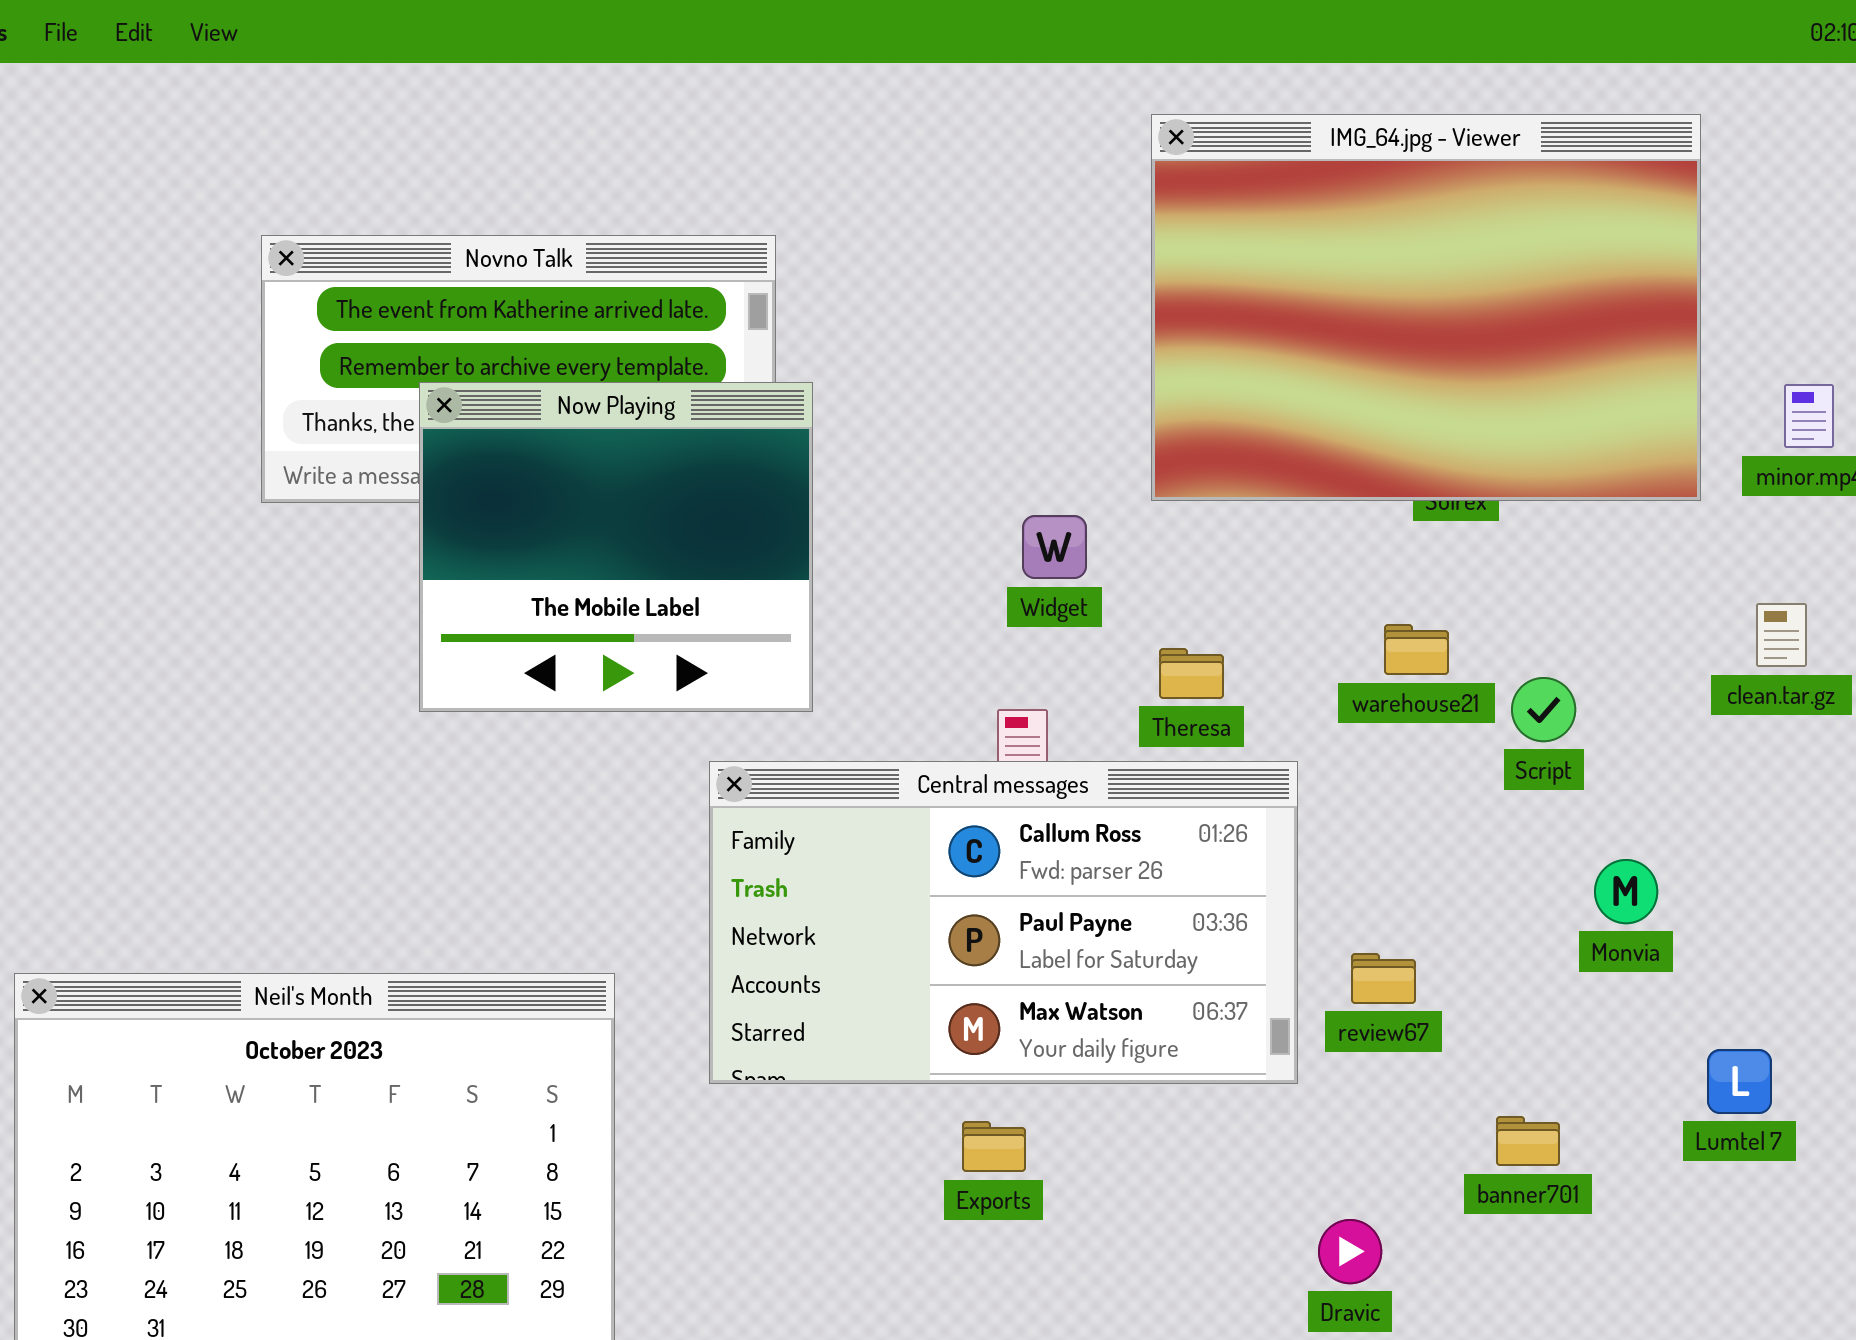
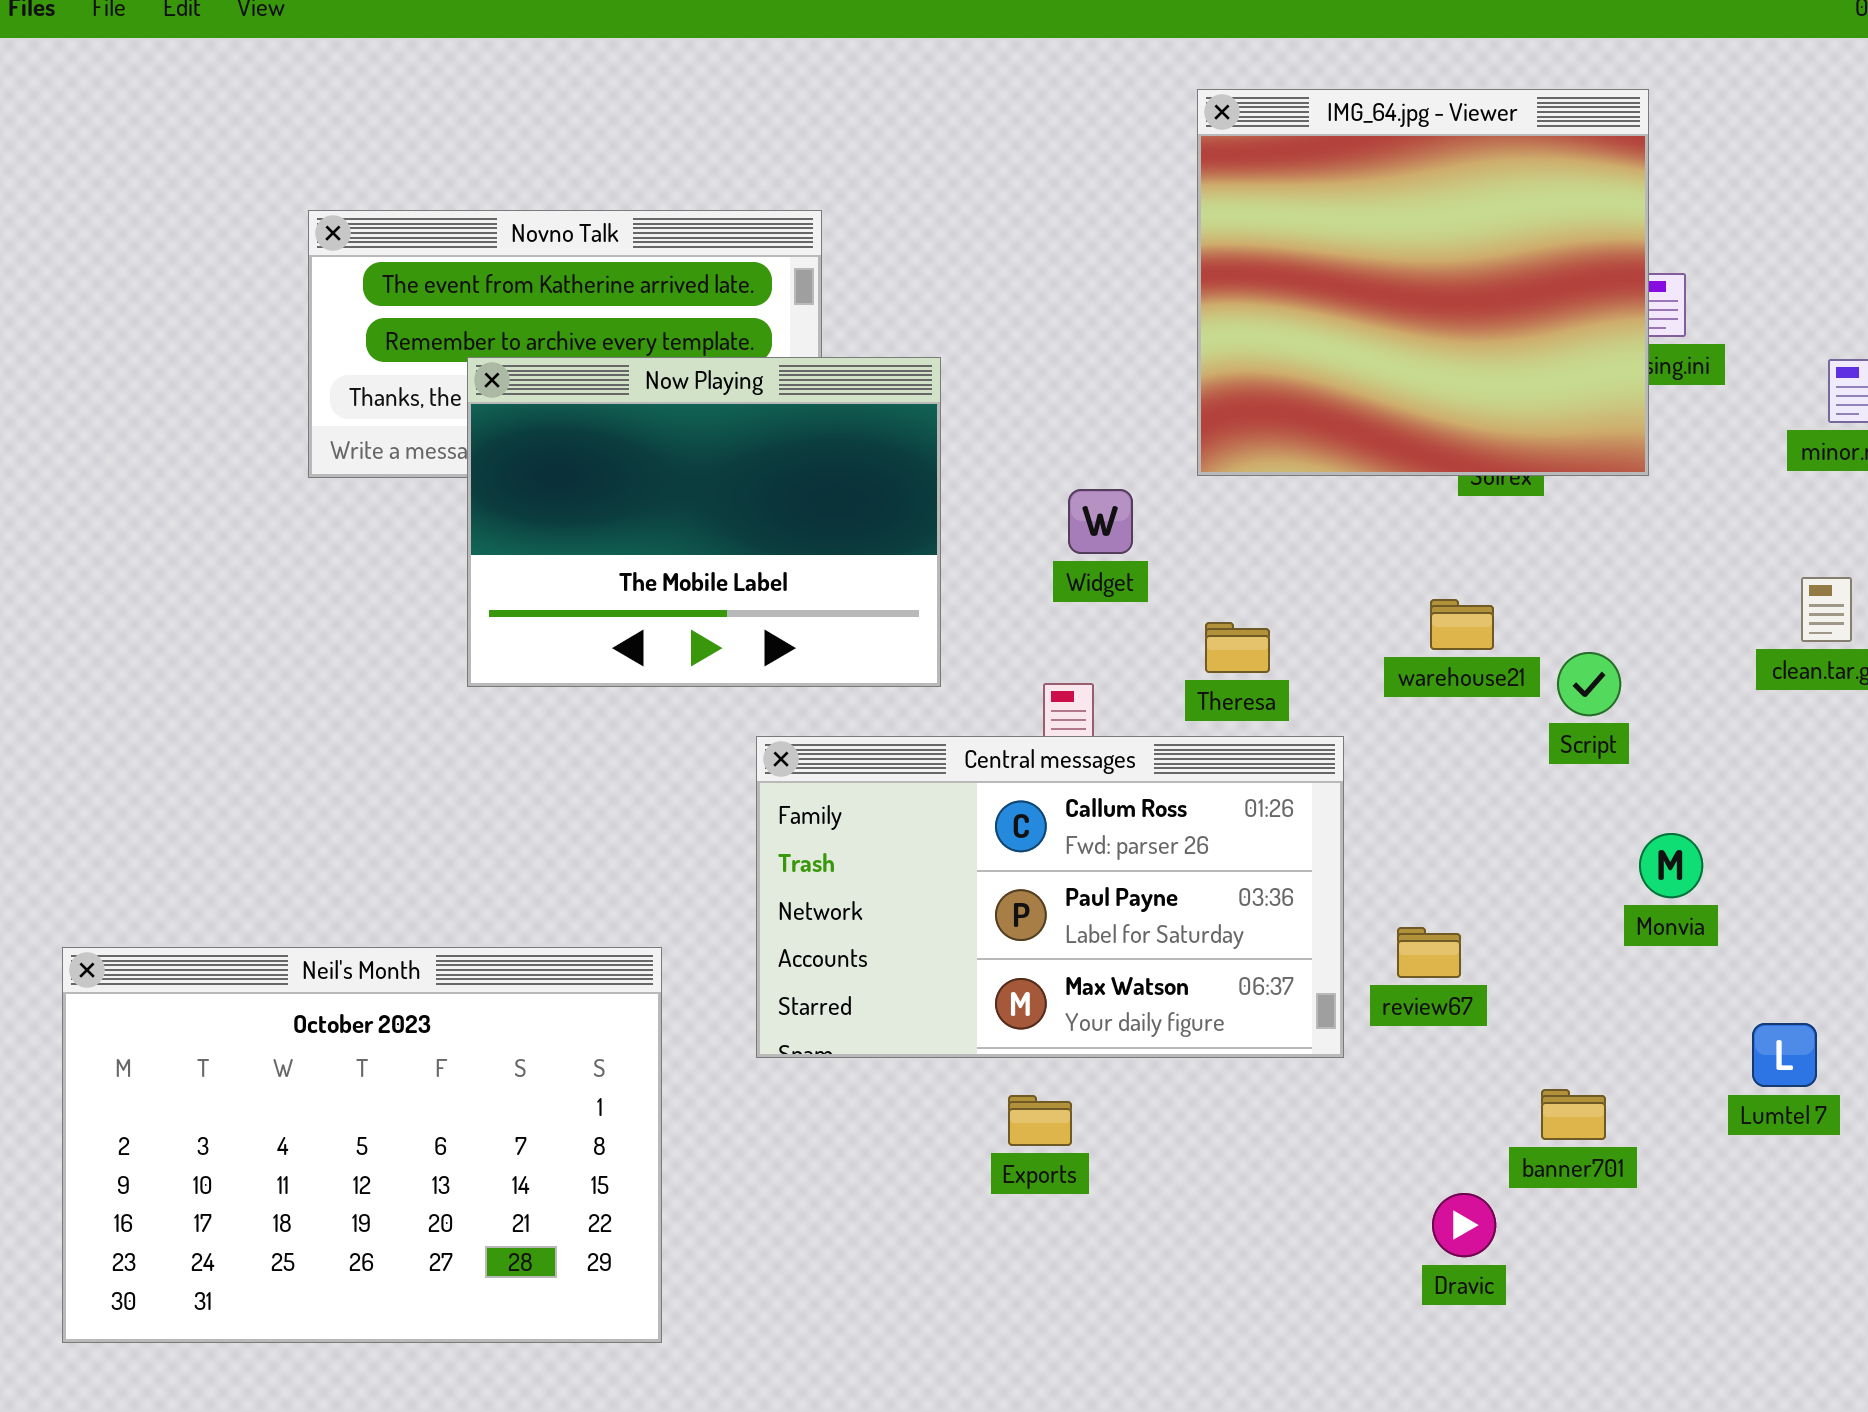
IMG_64.jpg - Viewer: [1151,114,1701,501] -> [1197,89,1649,476], resized
Now Playing: [419,382,813,712] -> [467,357,941,687], resized
Dravic: [1318,1219,1382,1284] -> [1432,1193,1496,1257], moved

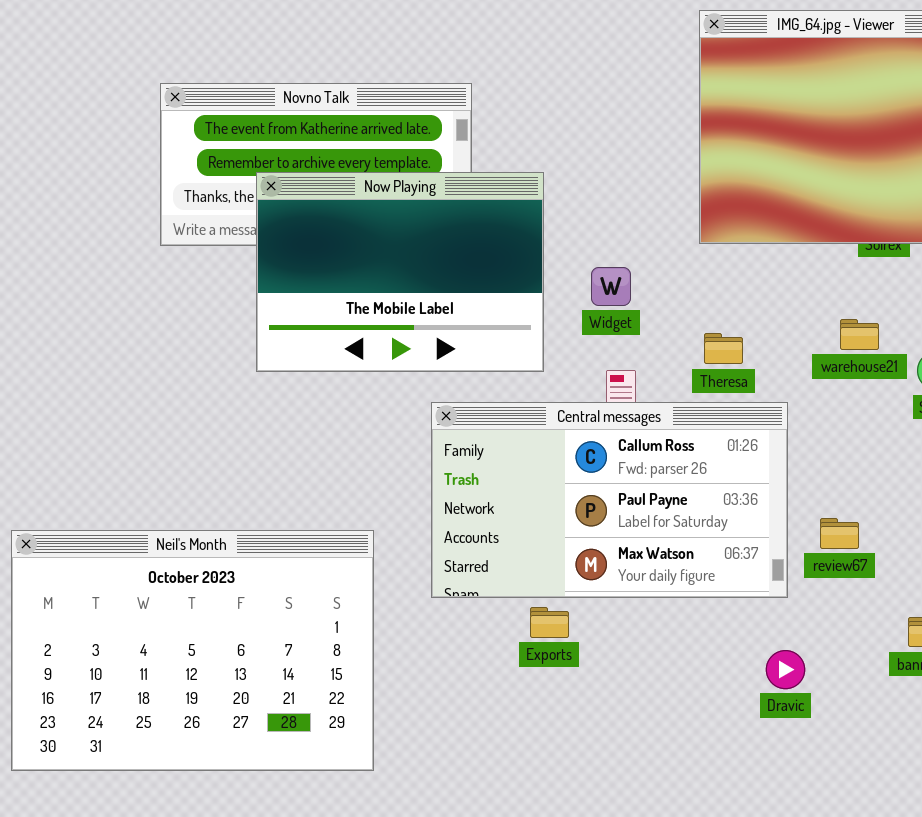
Widget: [1068,489,1133,554] -> [591,267,631,306], moved
Exports: [1008,1095,1072,1146] -> [530,607,569,638], moved
Dravic: [1432,1193,1496,1257] -> [766,650,805,689], moved

